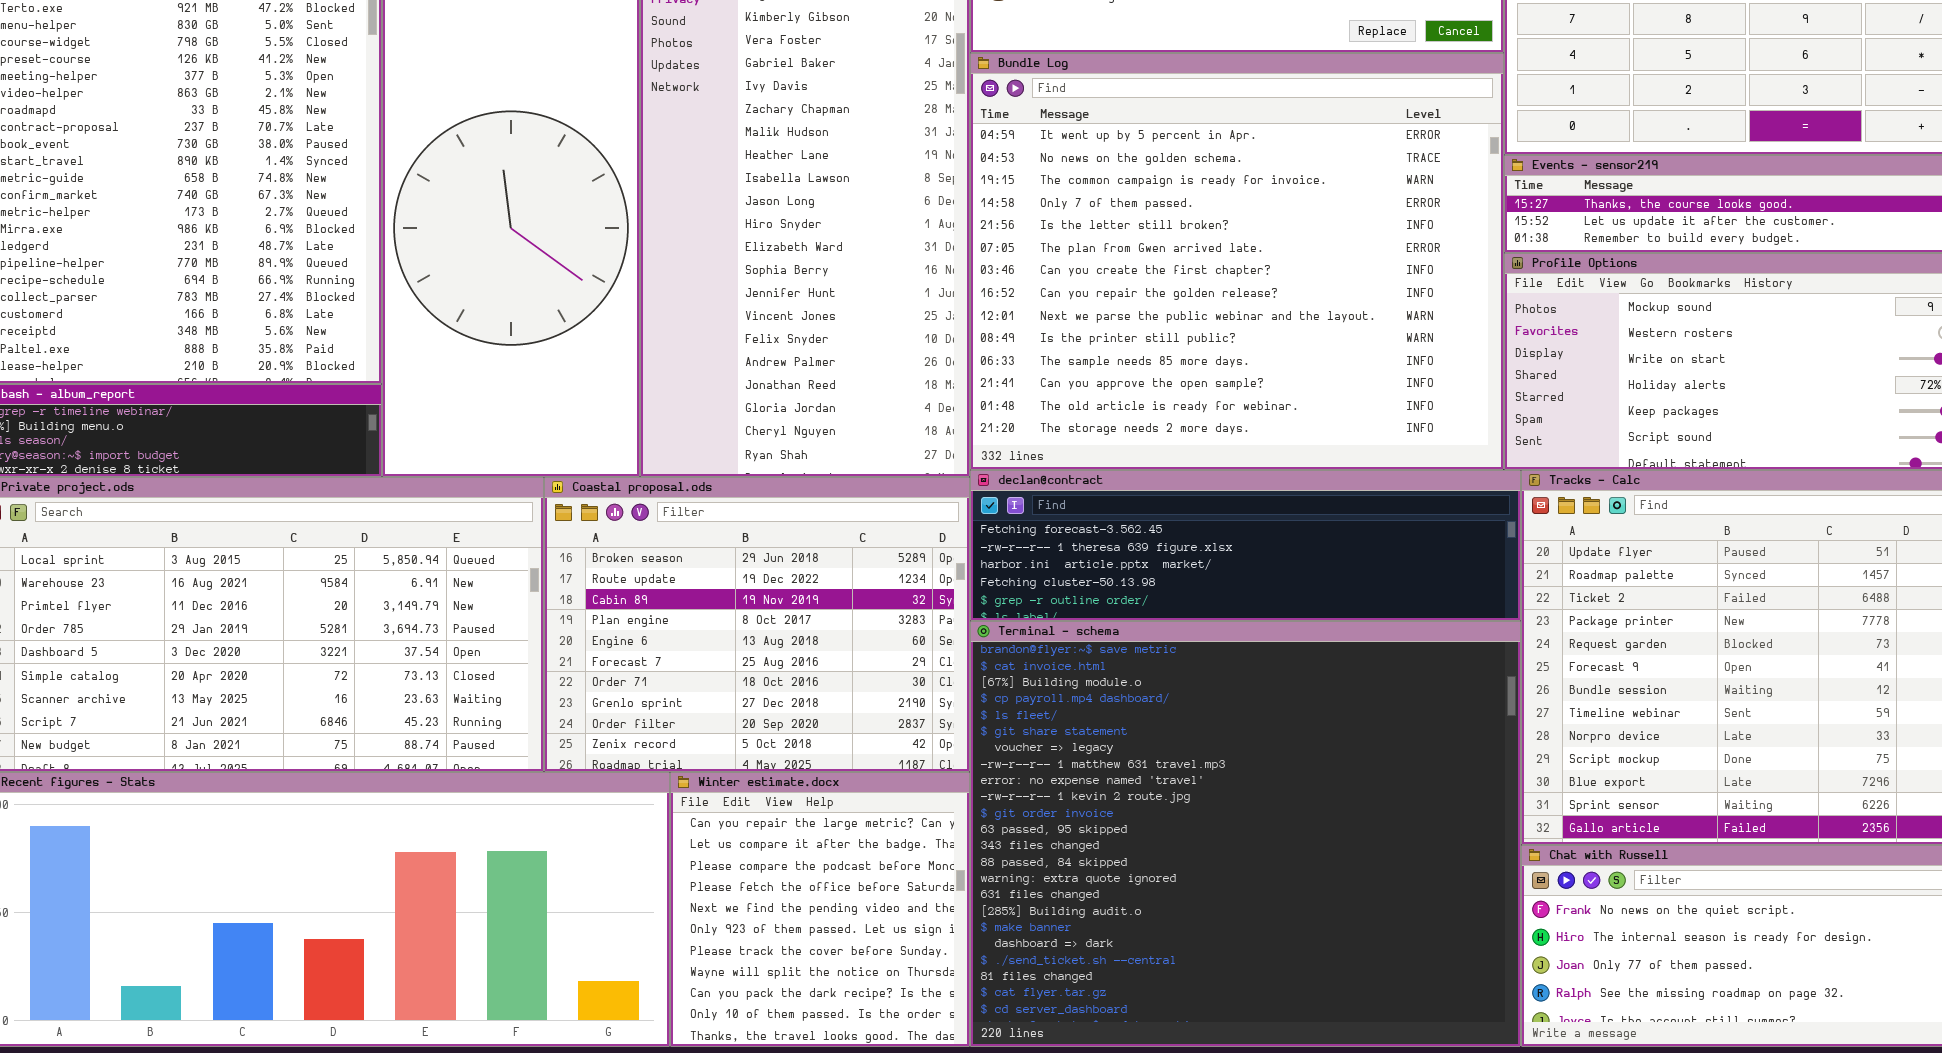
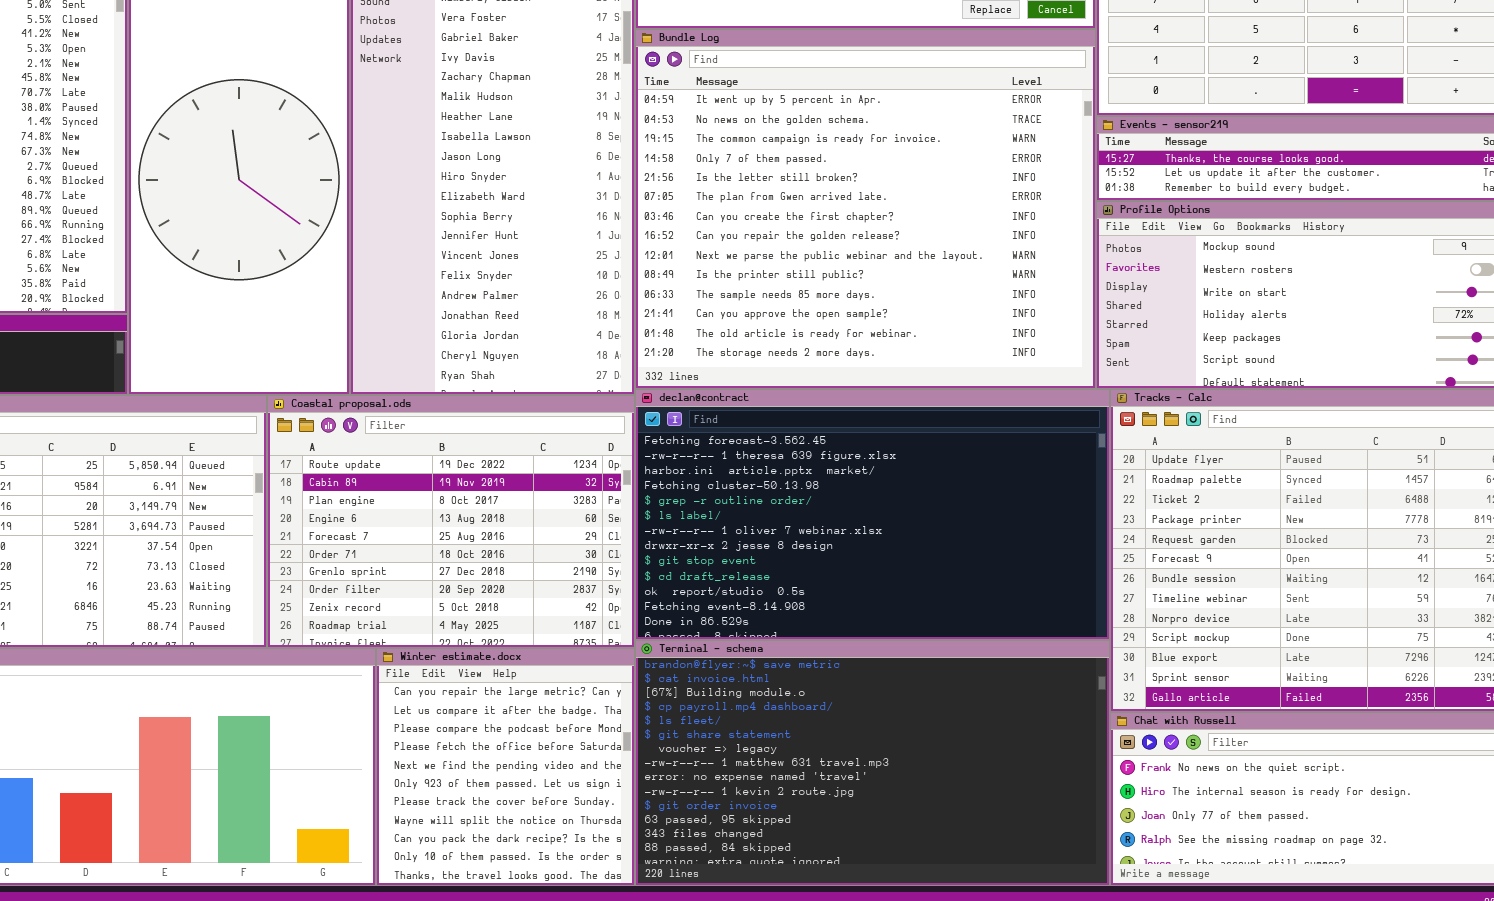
declan@contract: [970,470,1521,621] -> [635,389,1110,640], resized
Coastal proposal.ods: [544,477,970,772] -> [267,395,635,648], scrolled down 1 row
Terminal - schema: [970,621,1521,1047] -> [635,640,1110,886], resized

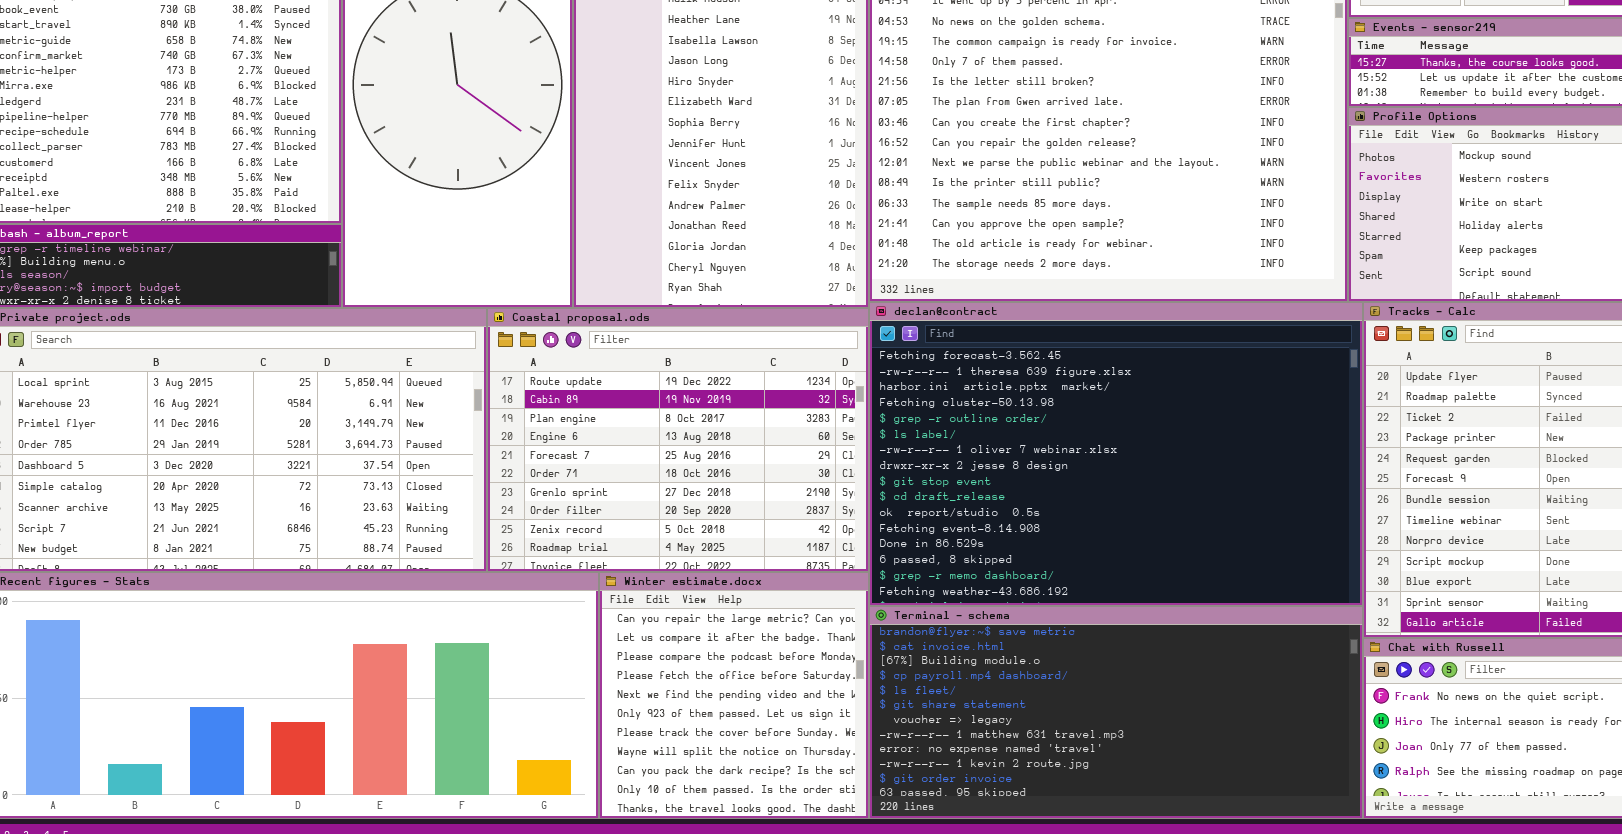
declan@contract: [635,389,1110,640] -> [869,302,1363,606], resized
Terminal - schema: [635,640,1110,886] -> [869,606,1363,819], resized

